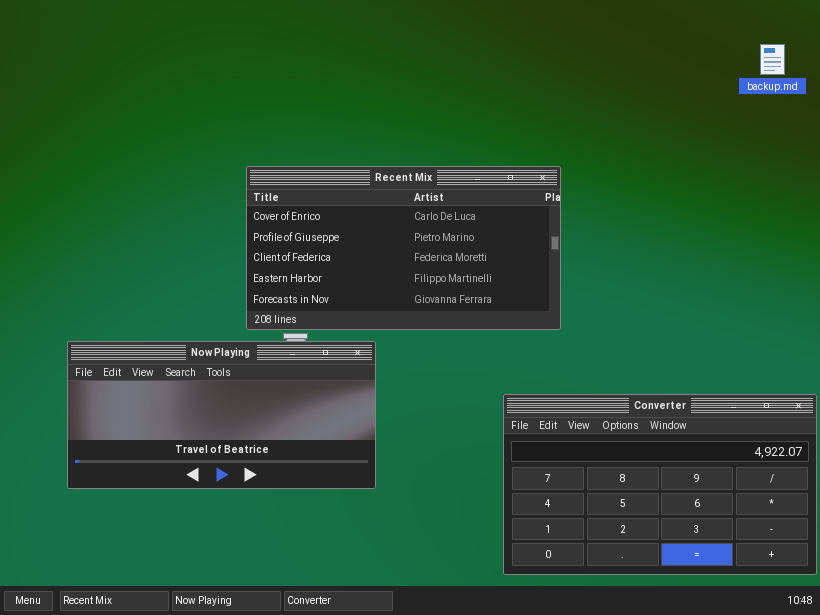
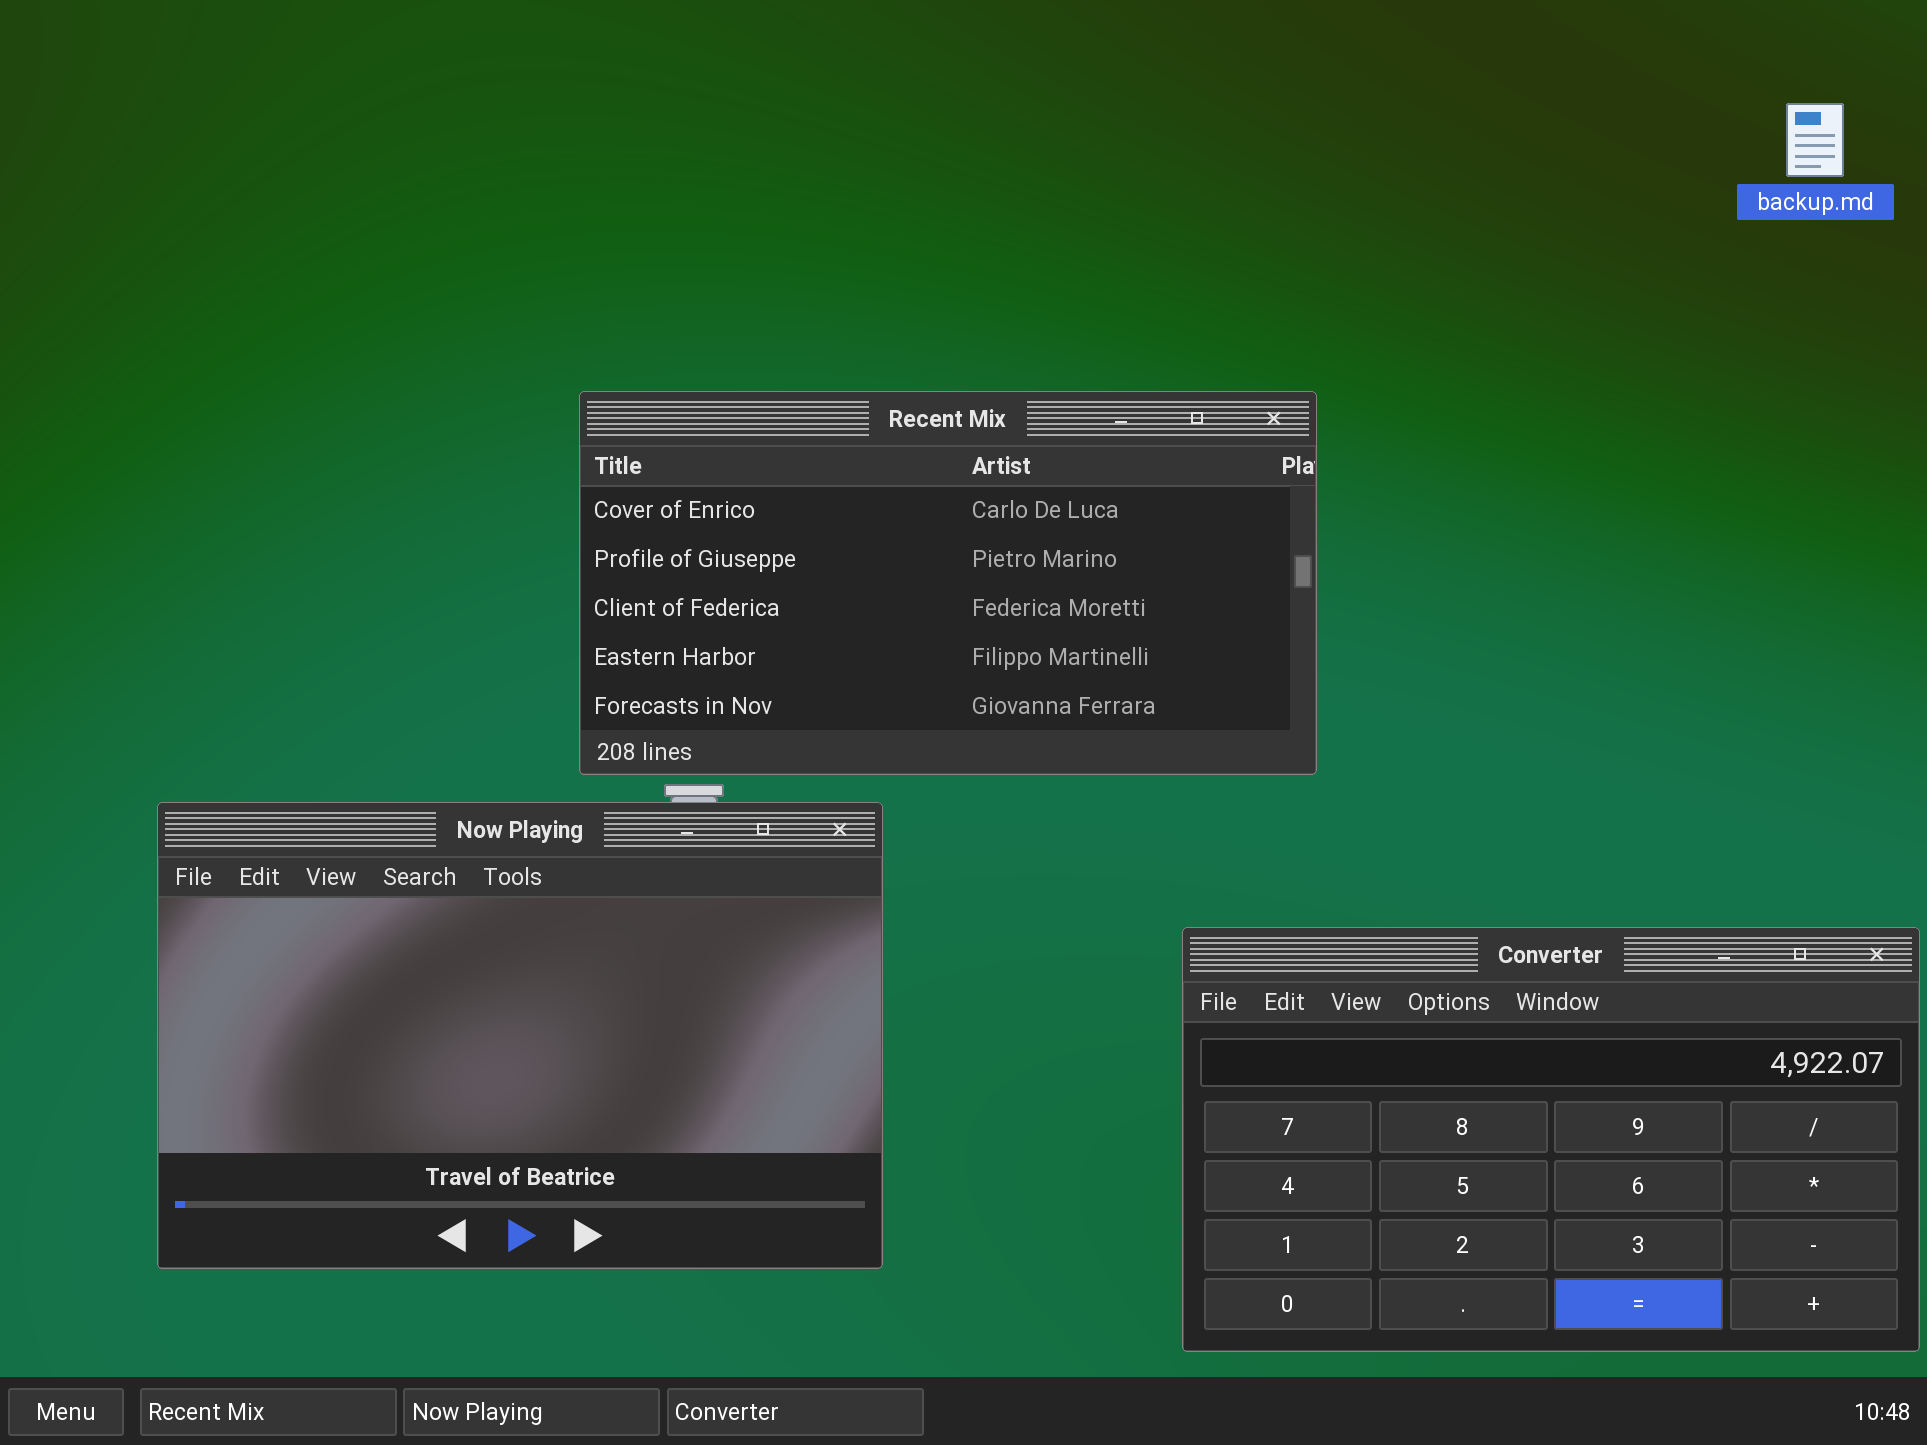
Now Playing: [67,341,376,489] -> [157,802,883,1269], resized

